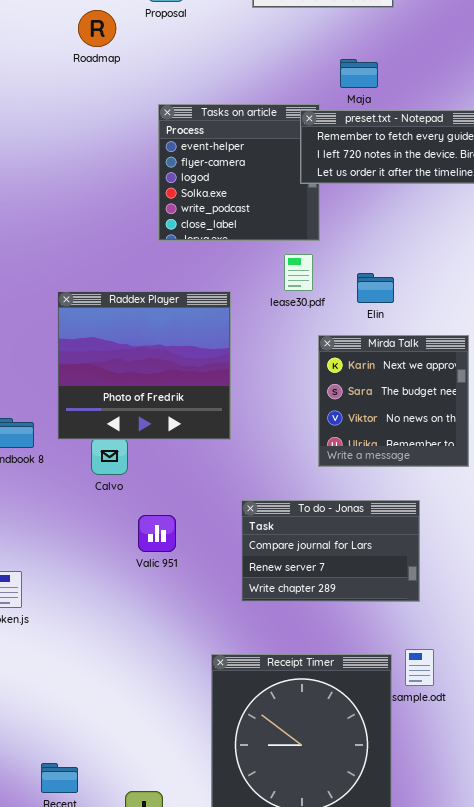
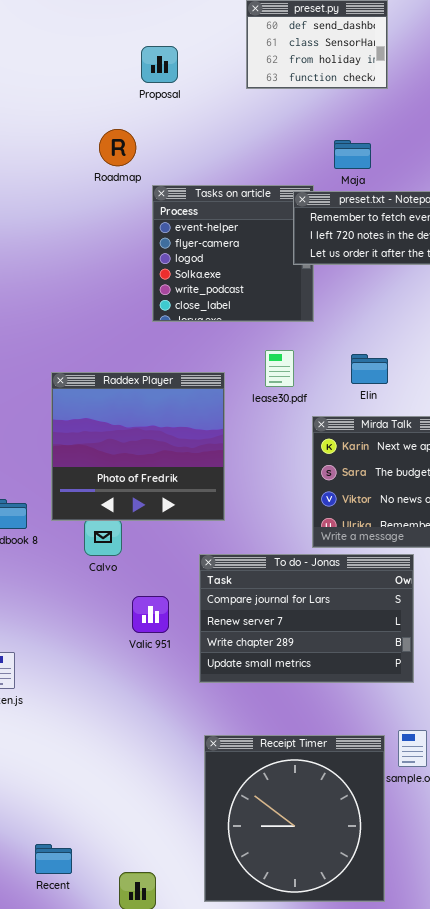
Roadmap: [78,10,116,47] -> [99,129,136,166], moved
lease30.pdf: [284,254,313,291] -> [265,350,294,387], moved
To do - Jonas: [241,500,420,602] -> [199,554,414,683], resized

